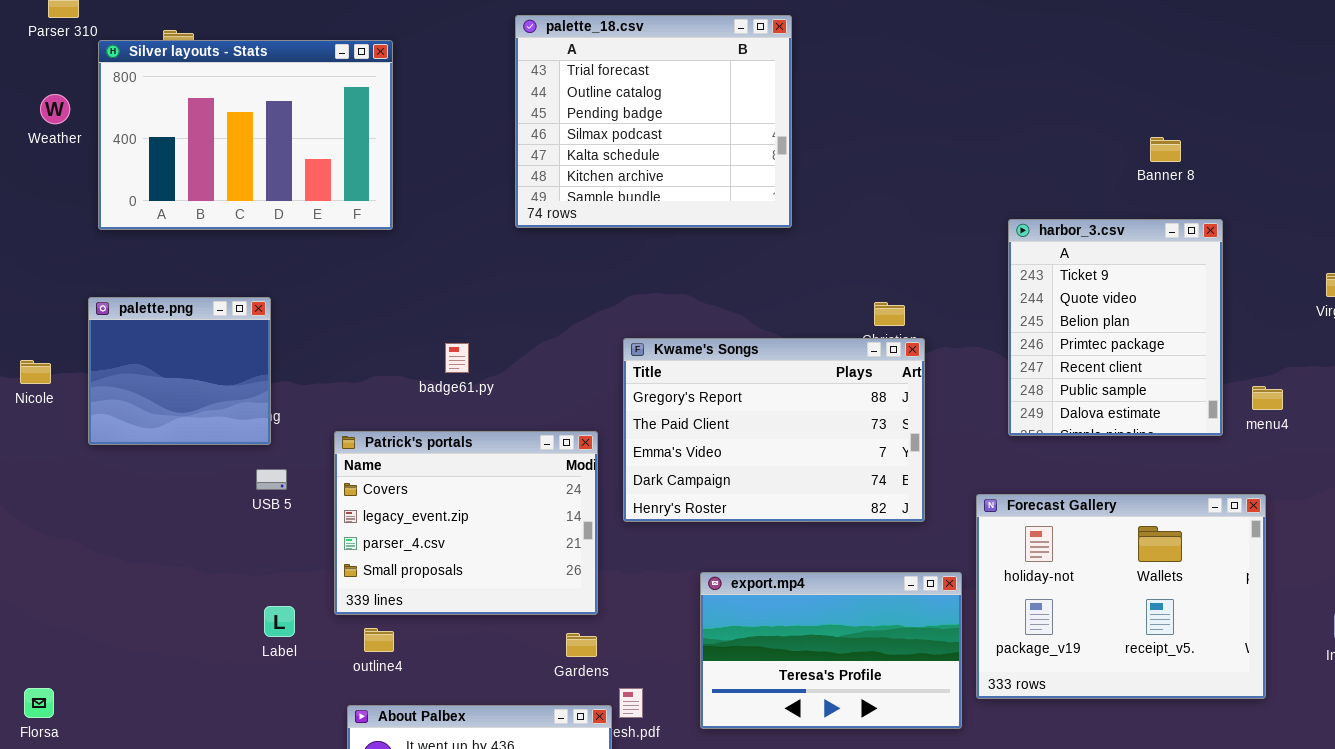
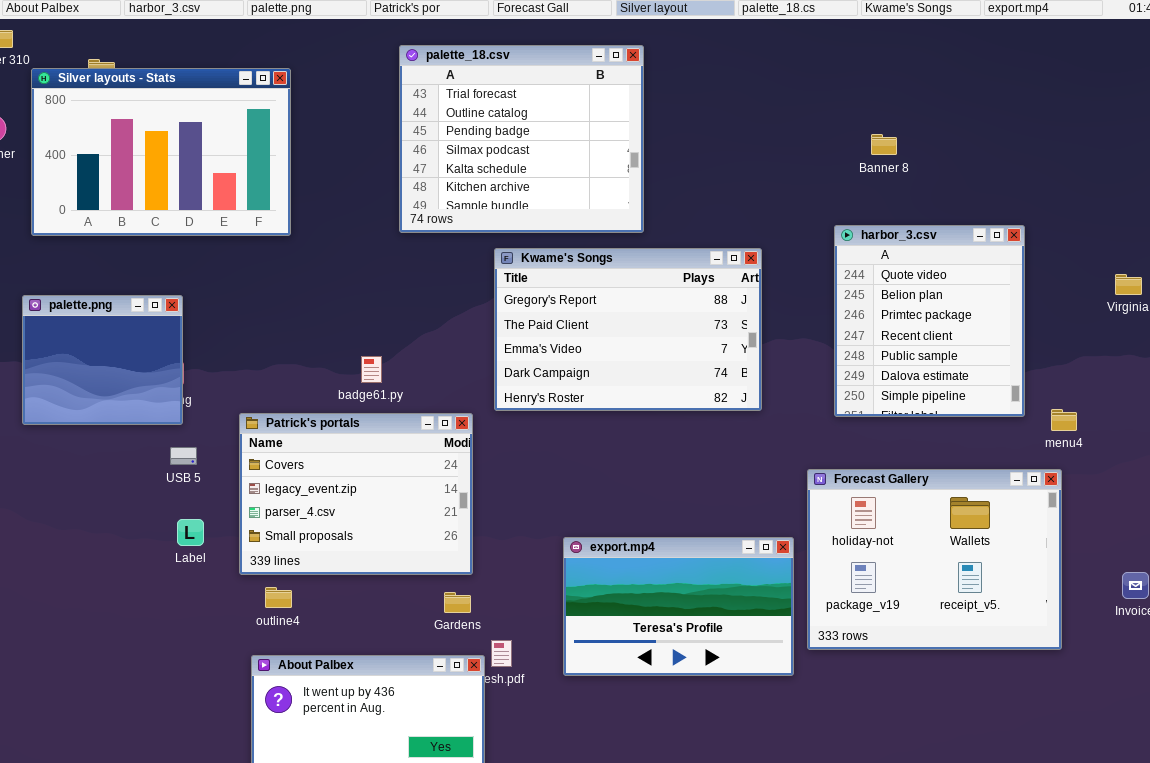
Banner 8: [1150,137,1181,162] -> [871,134,897,155], moved
harbor_3.csv: [1008,219,1223,436] -> [834,225,1025,417], scrolled down 1 row
Kwame's Songs: [623,338,925,522] -> [494,248,762,411], moved
badge61.py: [445,343,469,373] -> [361,356,382,383], moved
menu4: [1252,386,1283,410] -> [1051,409,1077,431], moved
Label: [264,606,295,637] -> [177,519,204,546], moved

